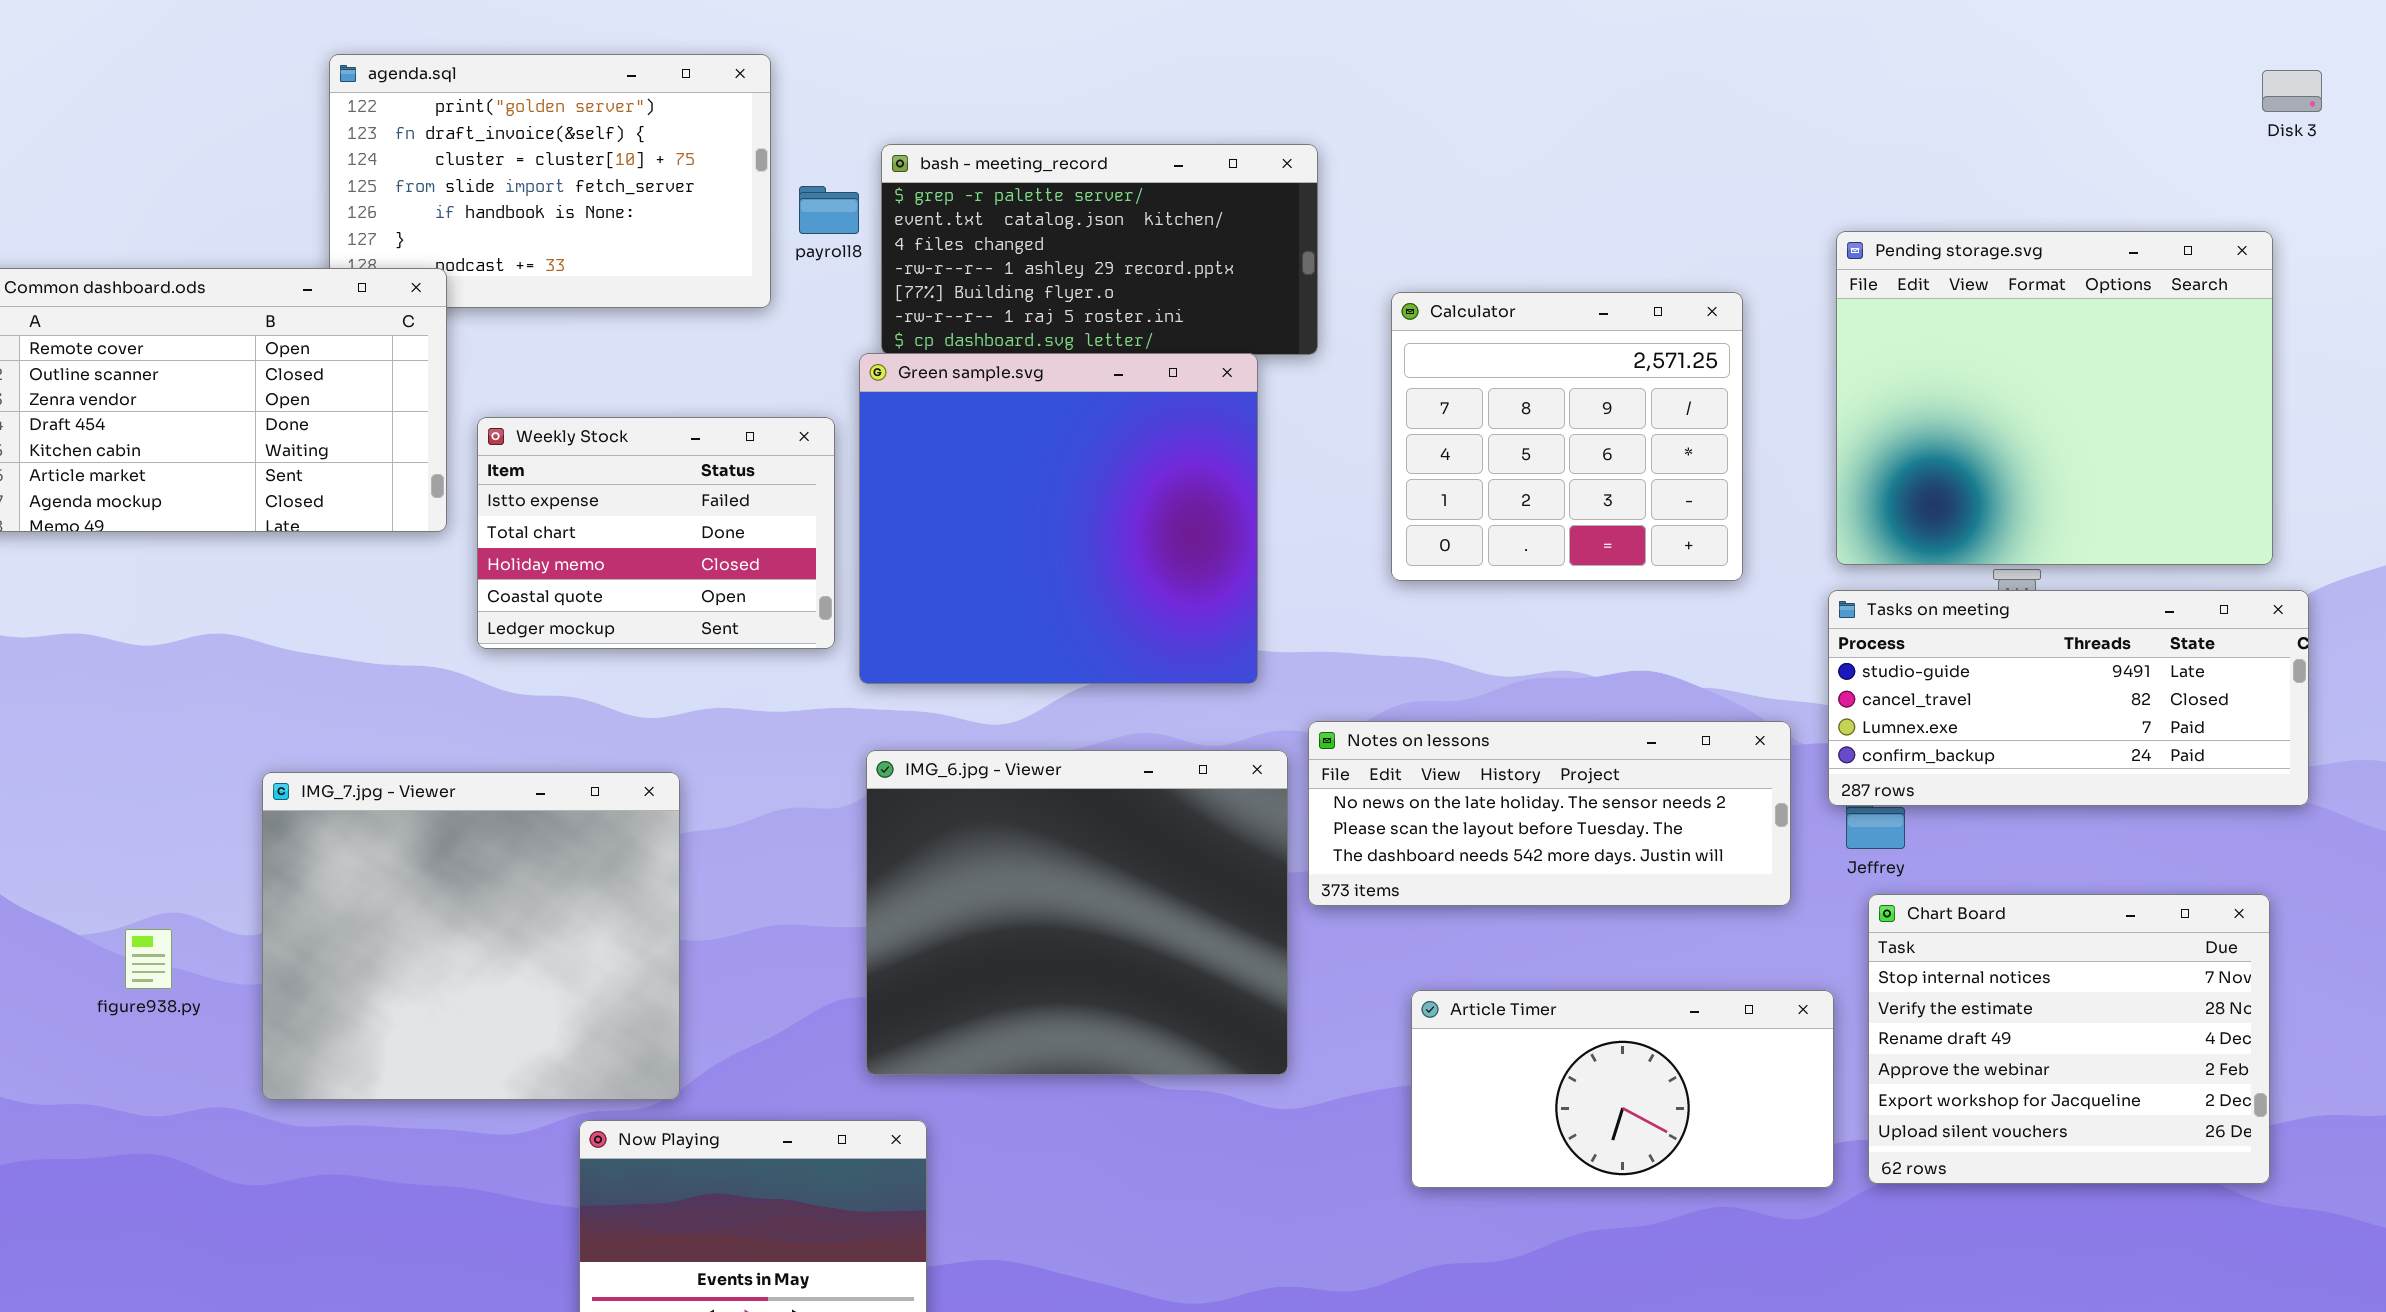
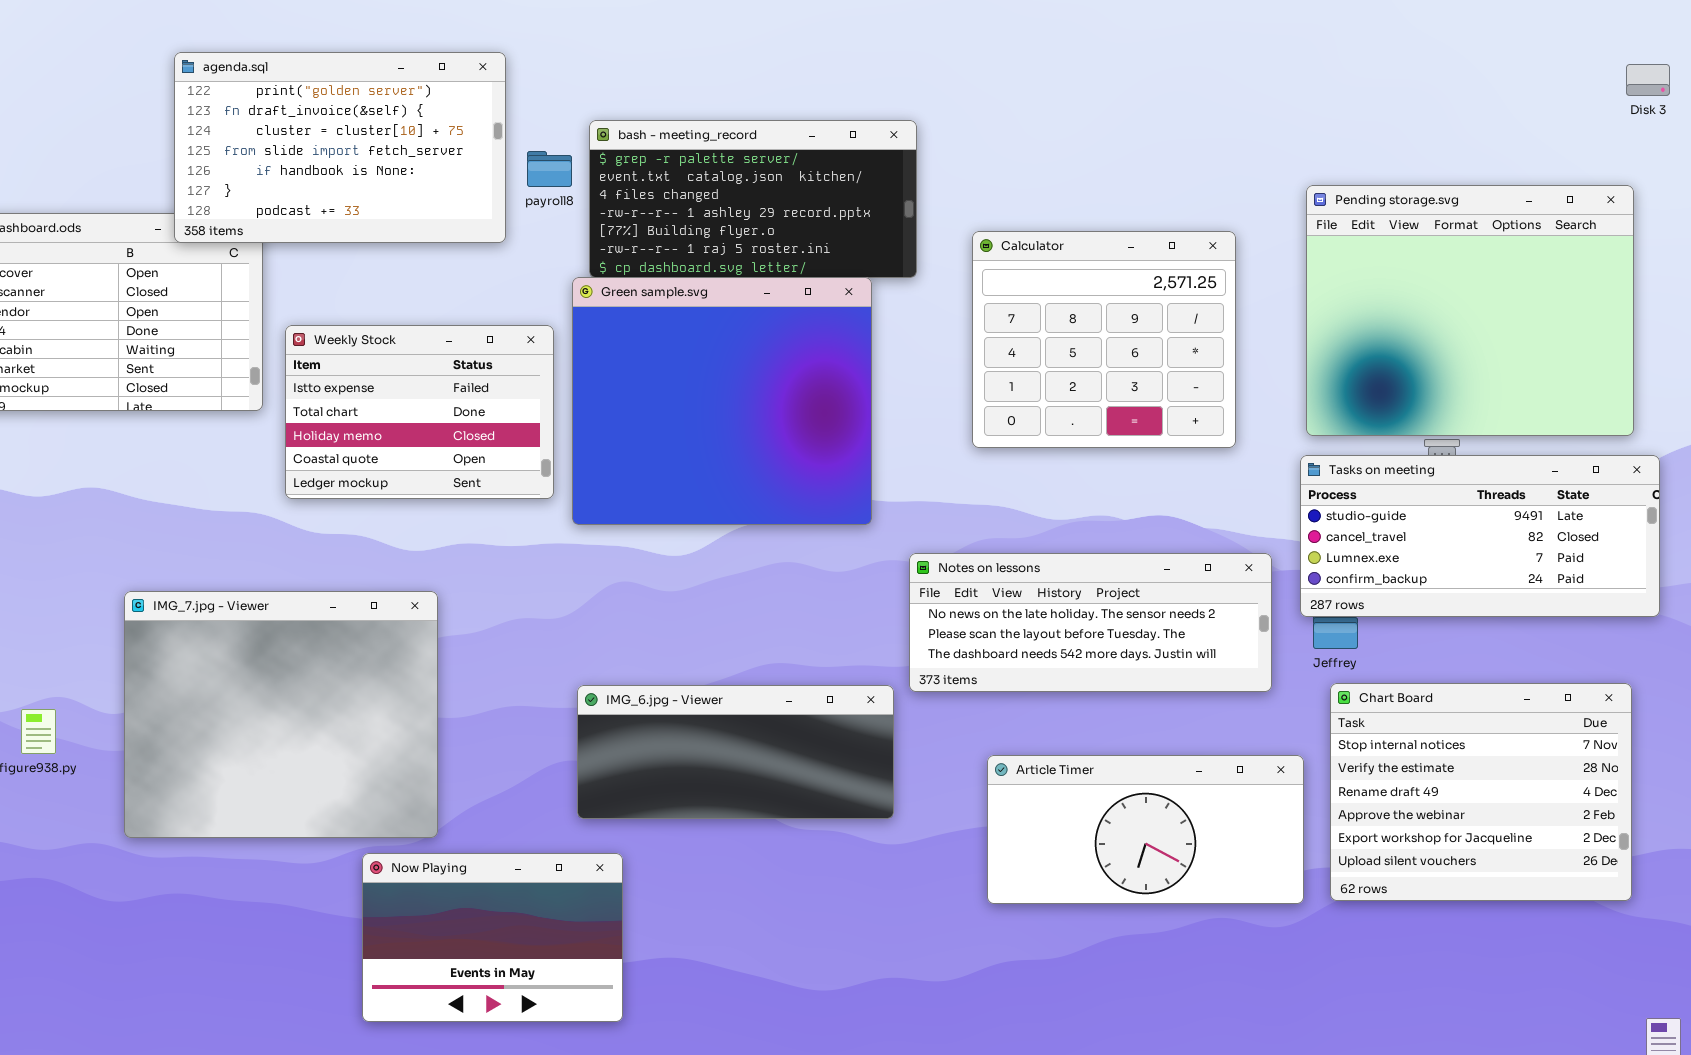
agenda.sql: [329,54,771,308] -> [174,52,506,243], raised
IMG_6.jpg - Viewer: [866,750,1288,1075] -> [577,685,894,819], resized

